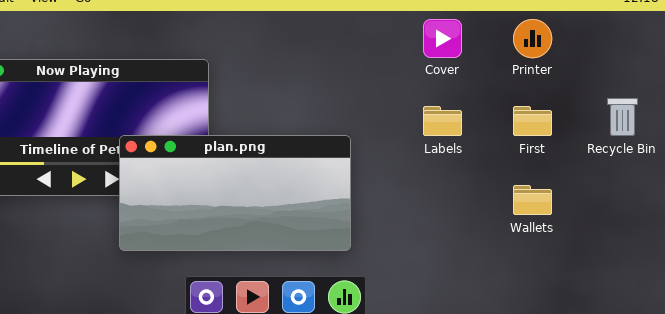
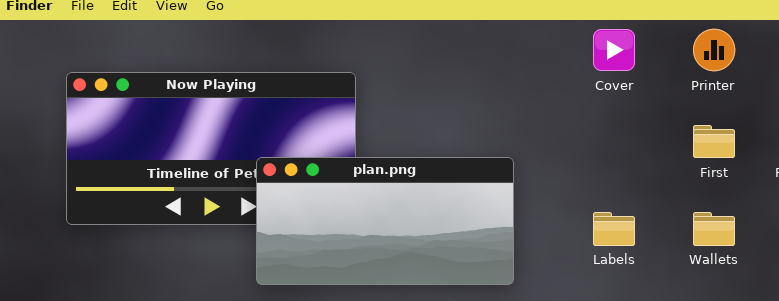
Labels: [423,106,462,136] -> [593,212,635,246], moved

